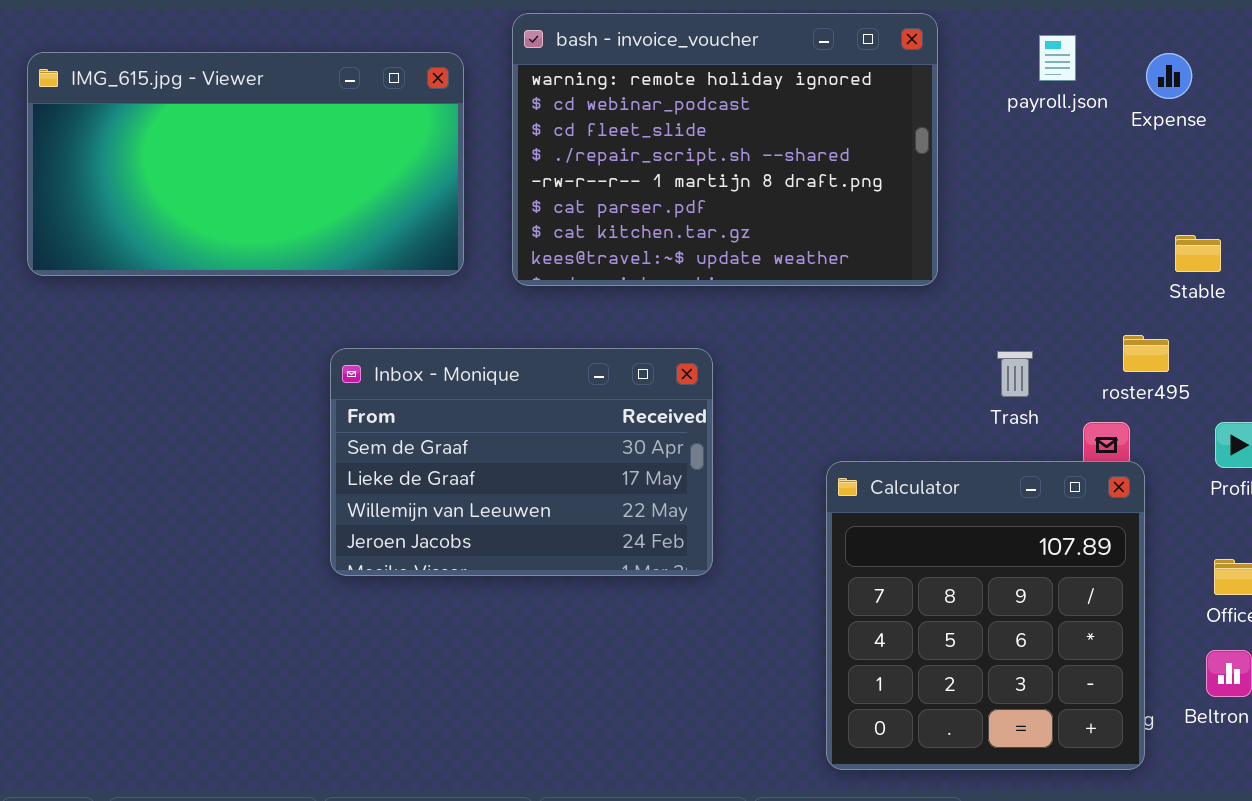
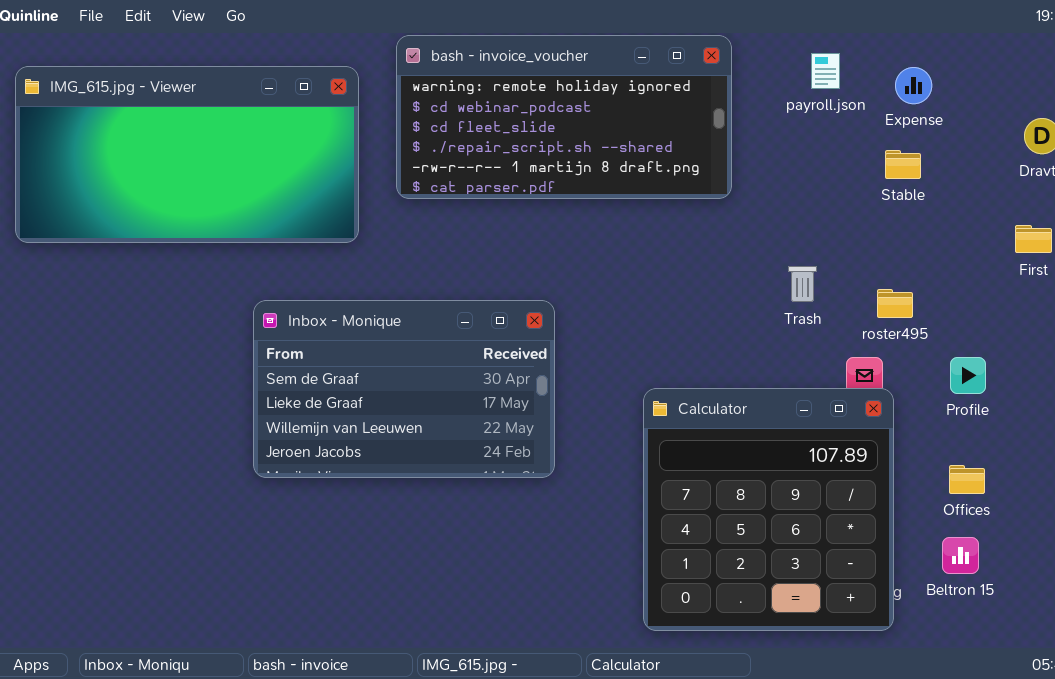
bash - invoice_voucher: [512,13,938,286] -> [396,35,732,199], resized
Stable: [1175,235,1221,272] -> [885,150,921,179], moved
Trash: [997,351,1033,397] -> [788,266,817,302], moved

